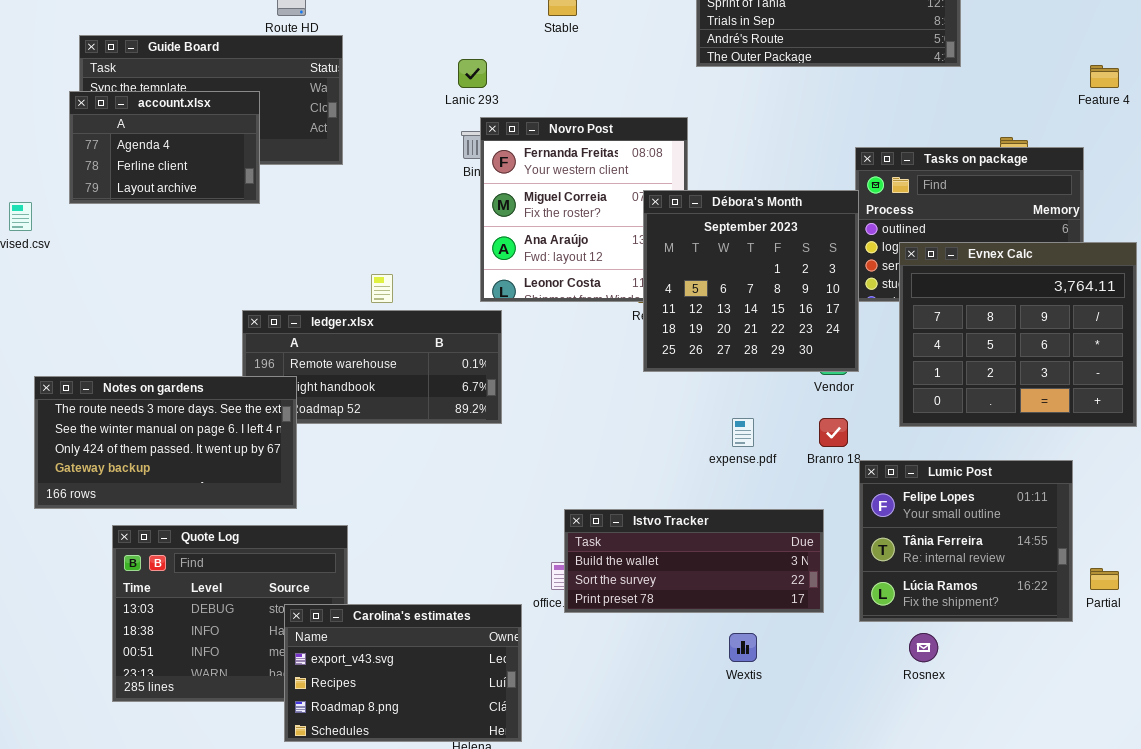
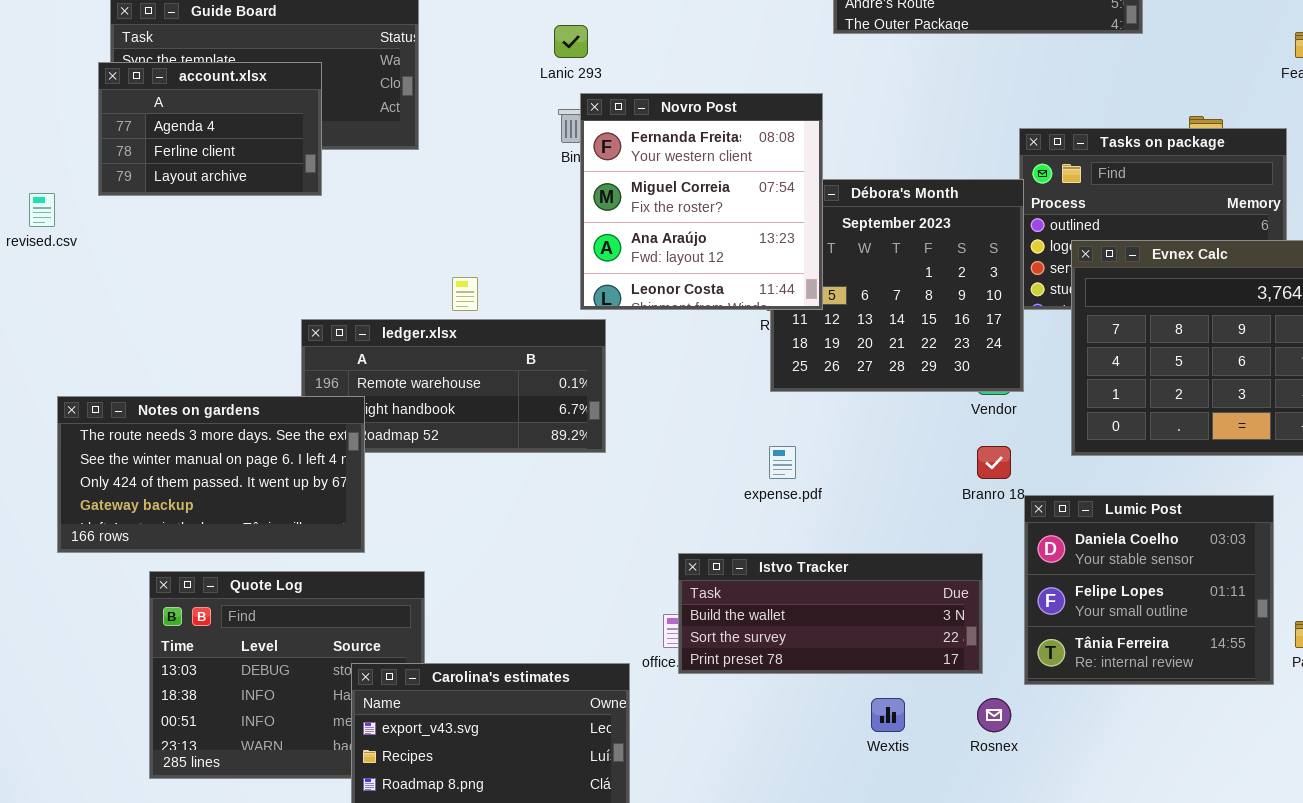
Novro Post: [480,117,688,302] -> [580,93,823,310], raised
expense.pdf: [732,418,754,447] -> [769,446,796,479], moved
Lumic Post: [859,460,1073,622] -> [1024,495,1274,685], scrolled up 1 row
Rosnex: [909,633,938,662] -> [977,698,1011,732], moved

